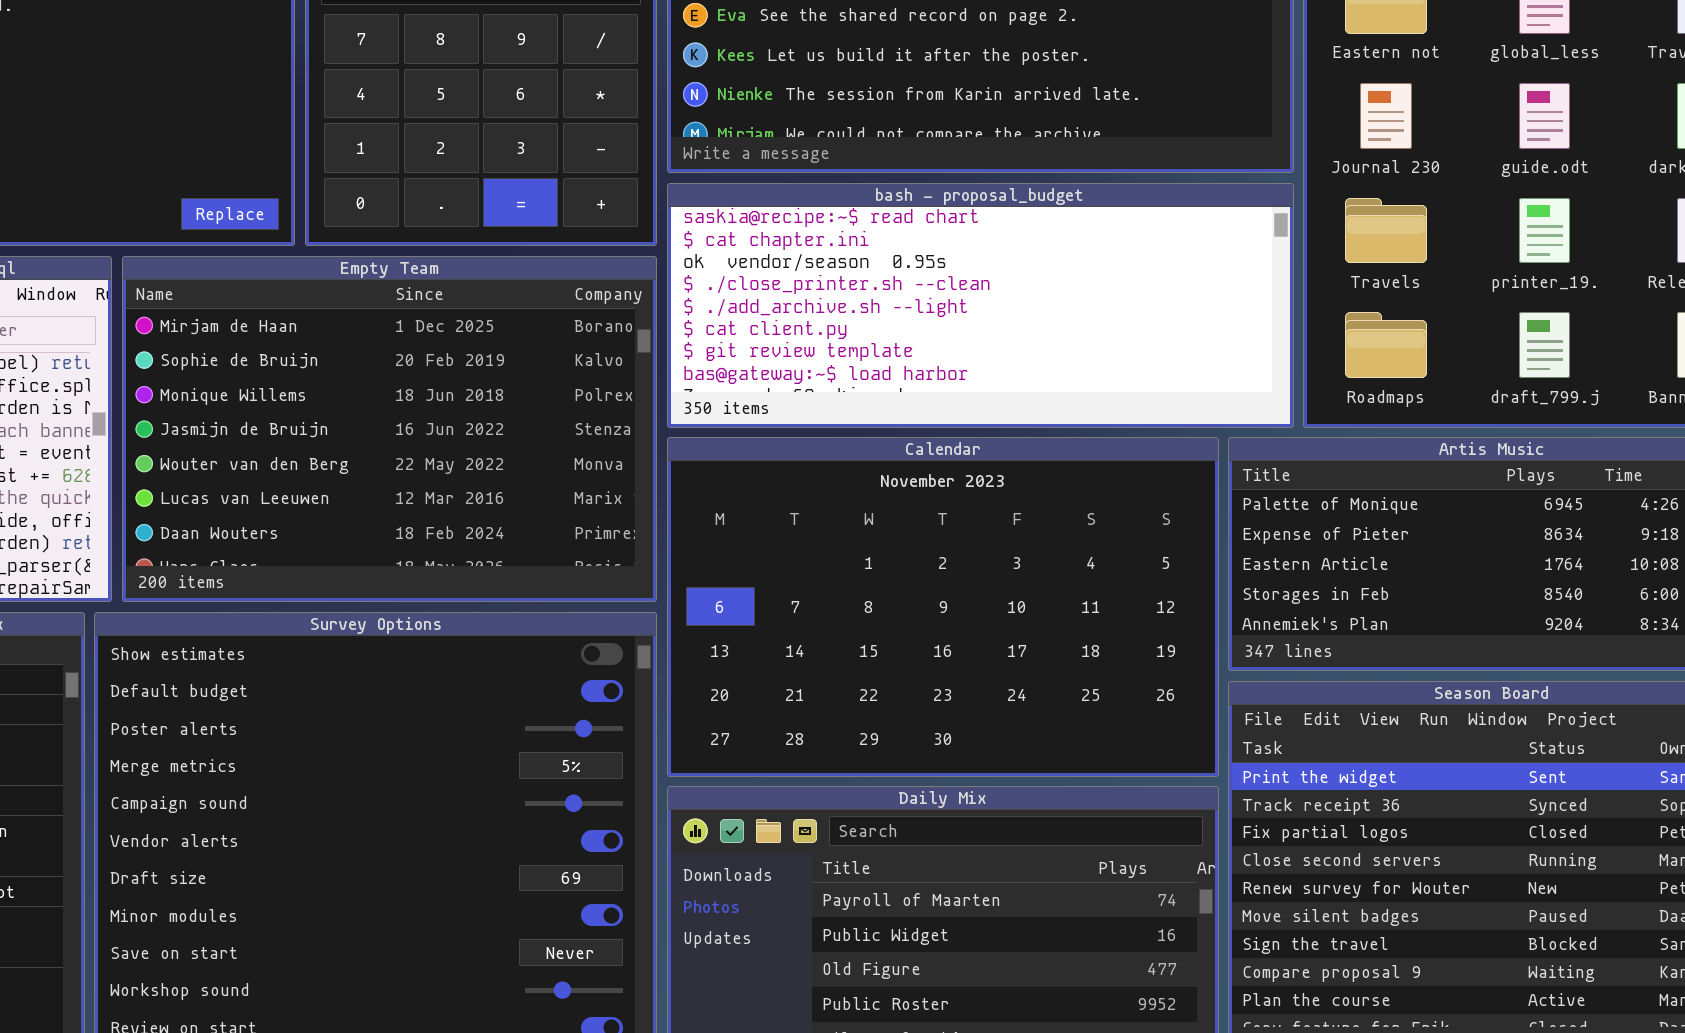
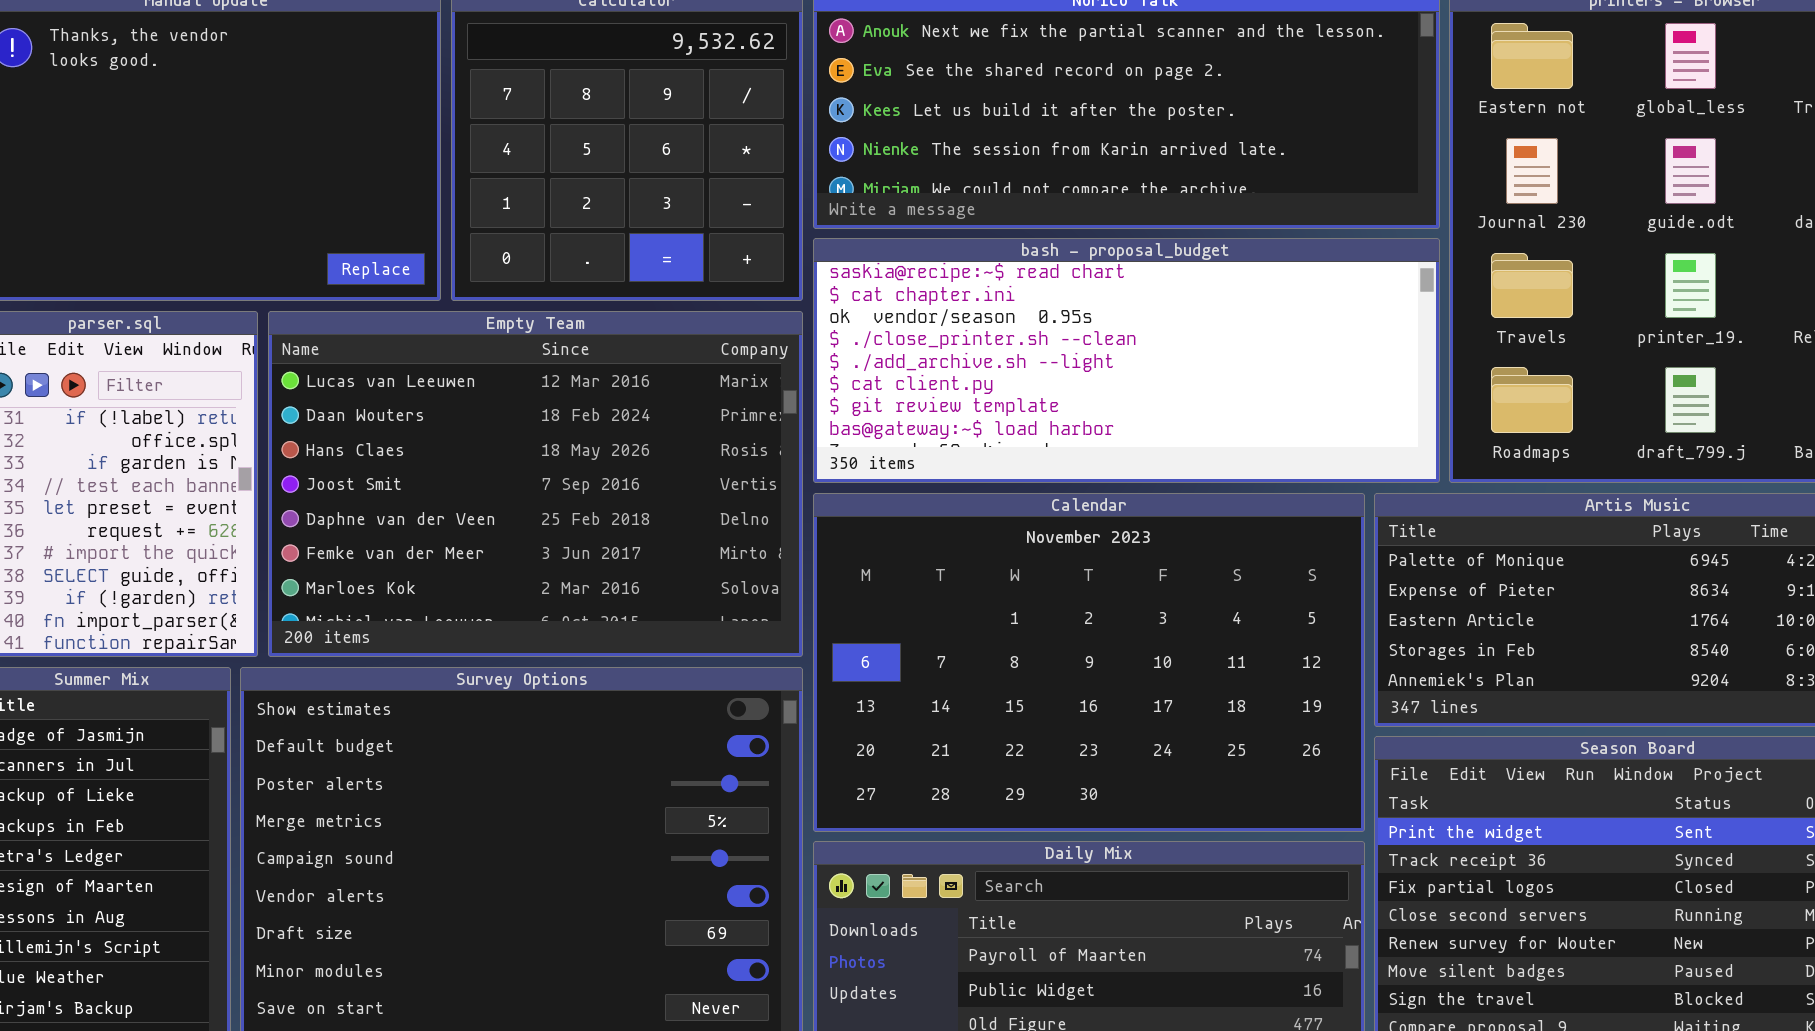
Empty Team: [122,256,657,602] -> [268,311,803,657], scrolled down 5 rows

